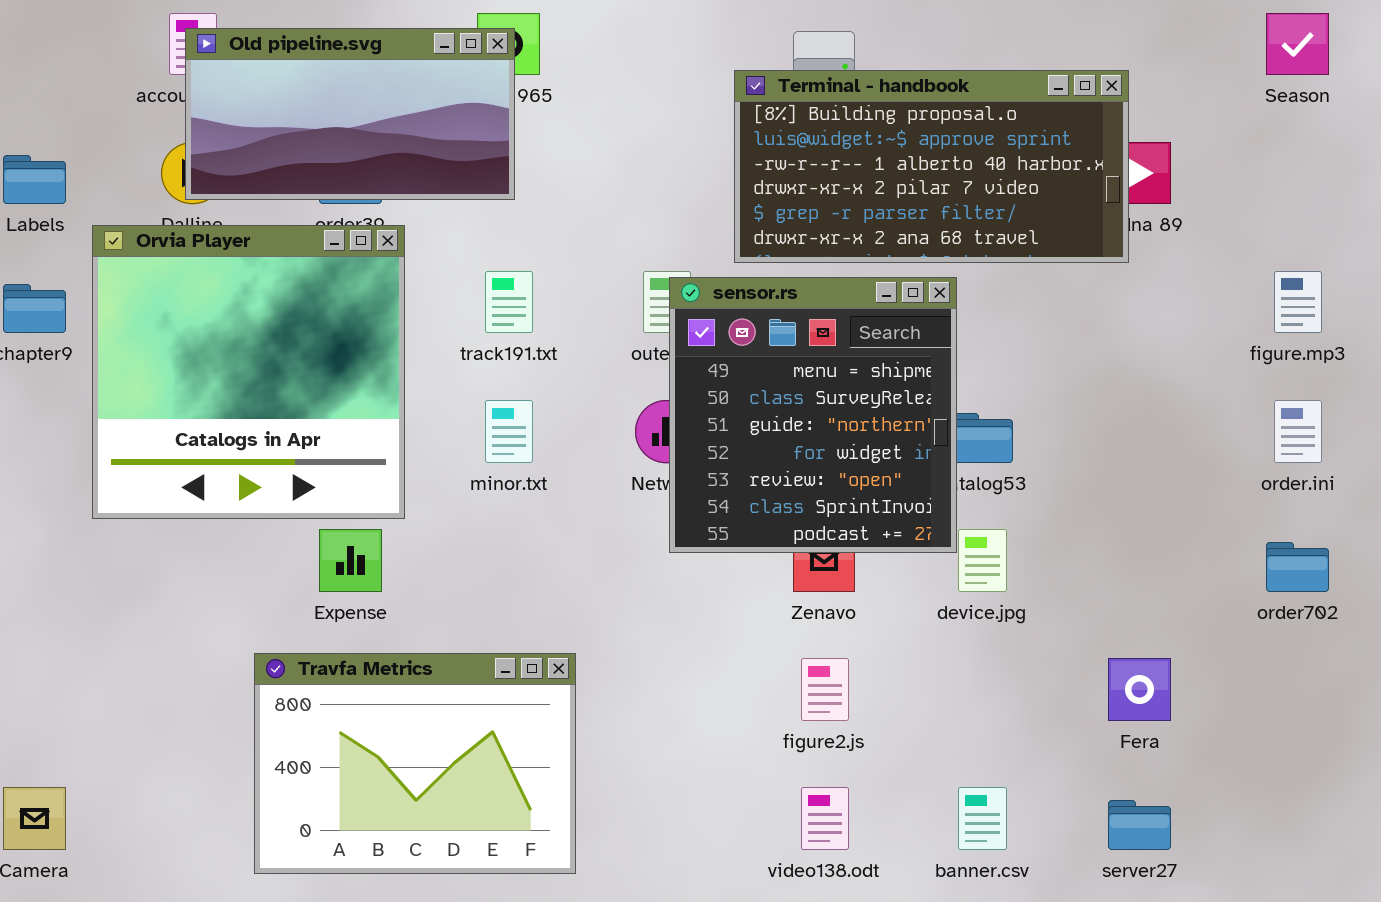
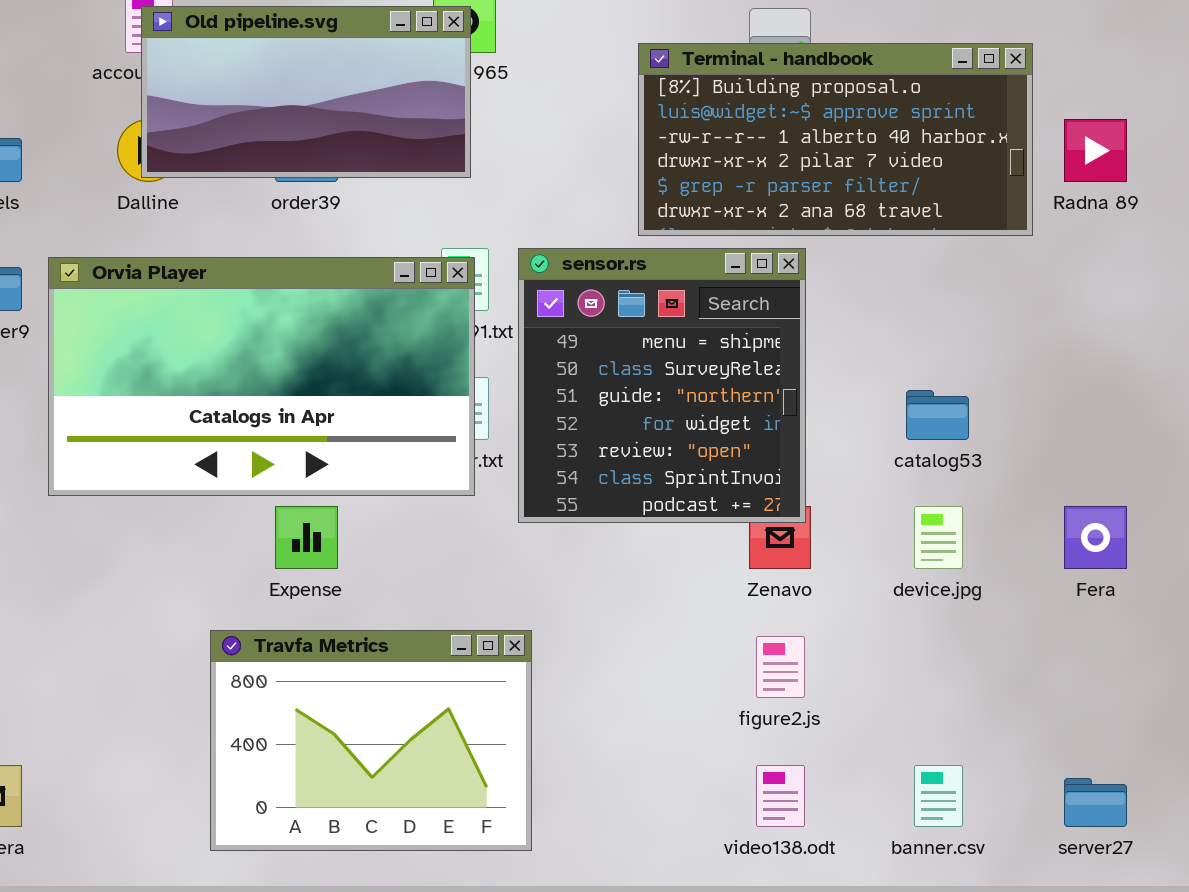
Terminal - handbook: [734,70,1129,263] -> [638,43,1033,236], moved
Orvia Player: [92,225,405,519] -> [48,257,475,496], resized
sensor.rs: [669,277,957,553] -> [518,248,806,523], moved
Fera: [1108,658,1171,721] -> [1064,506,1127,569], moved

